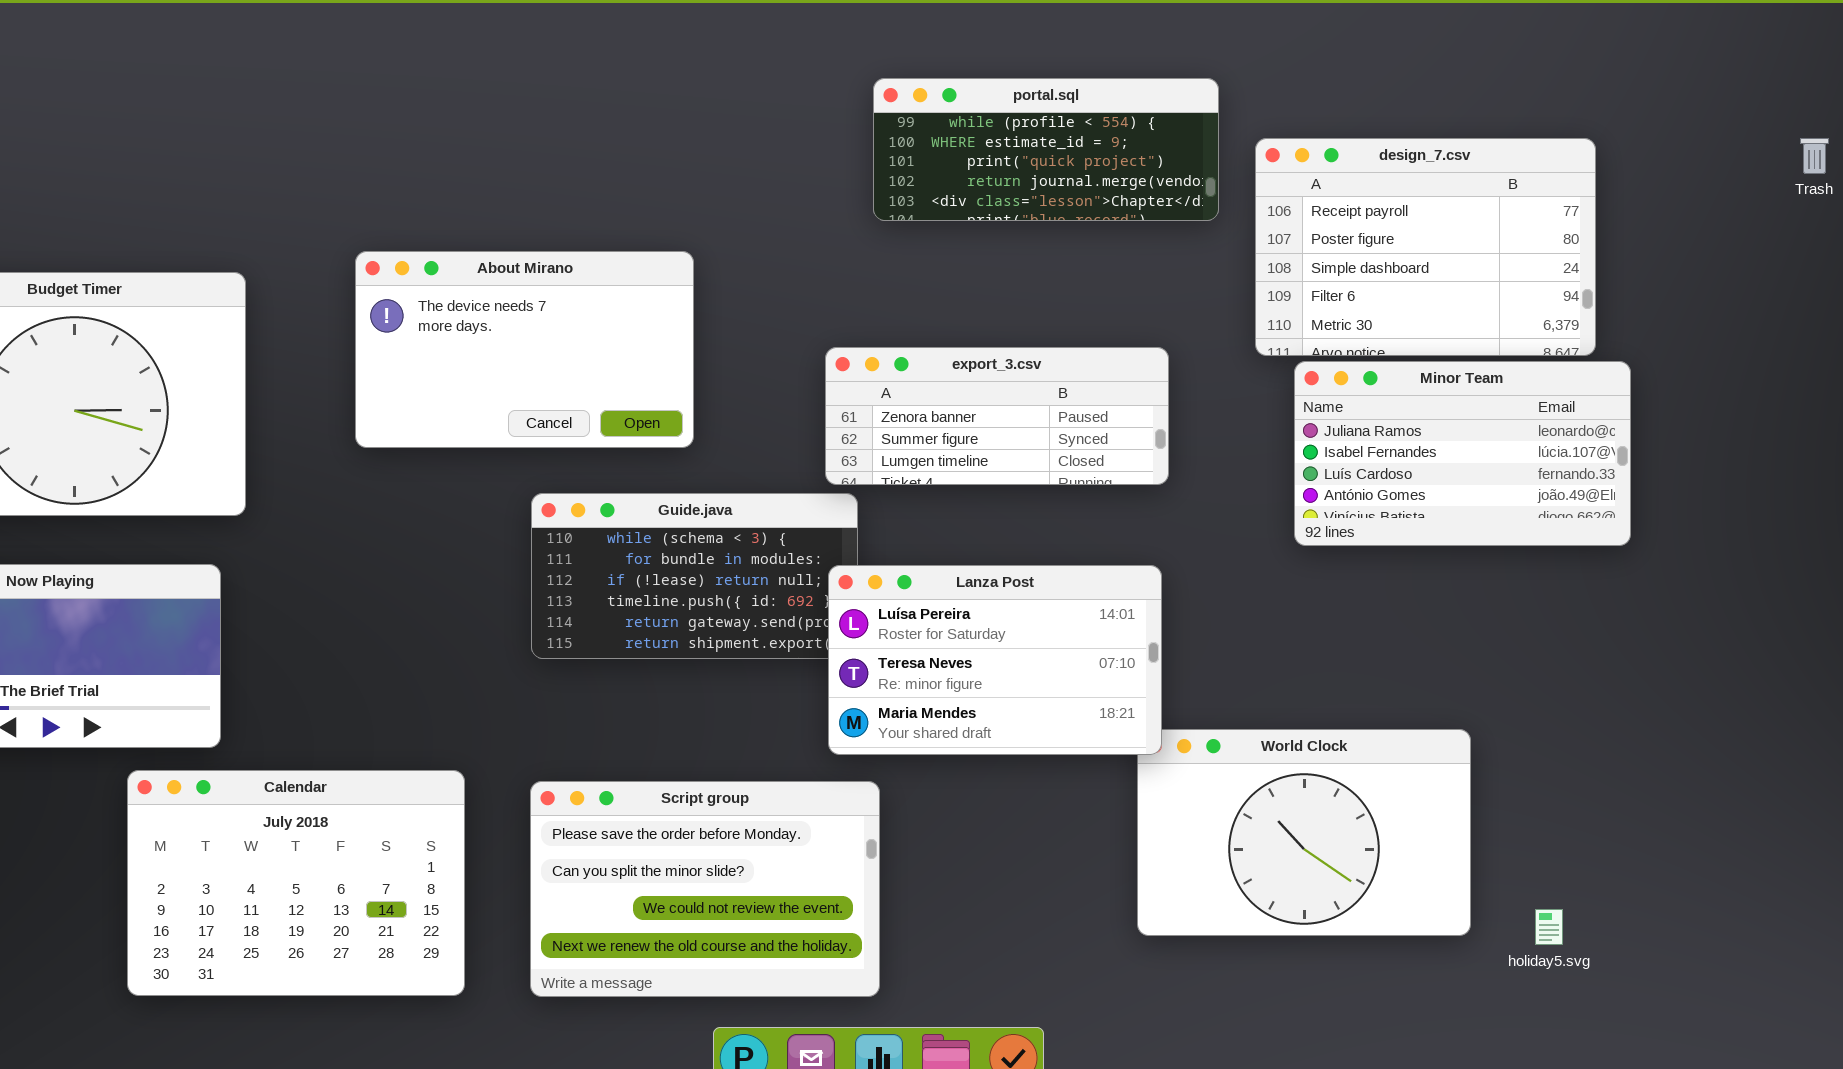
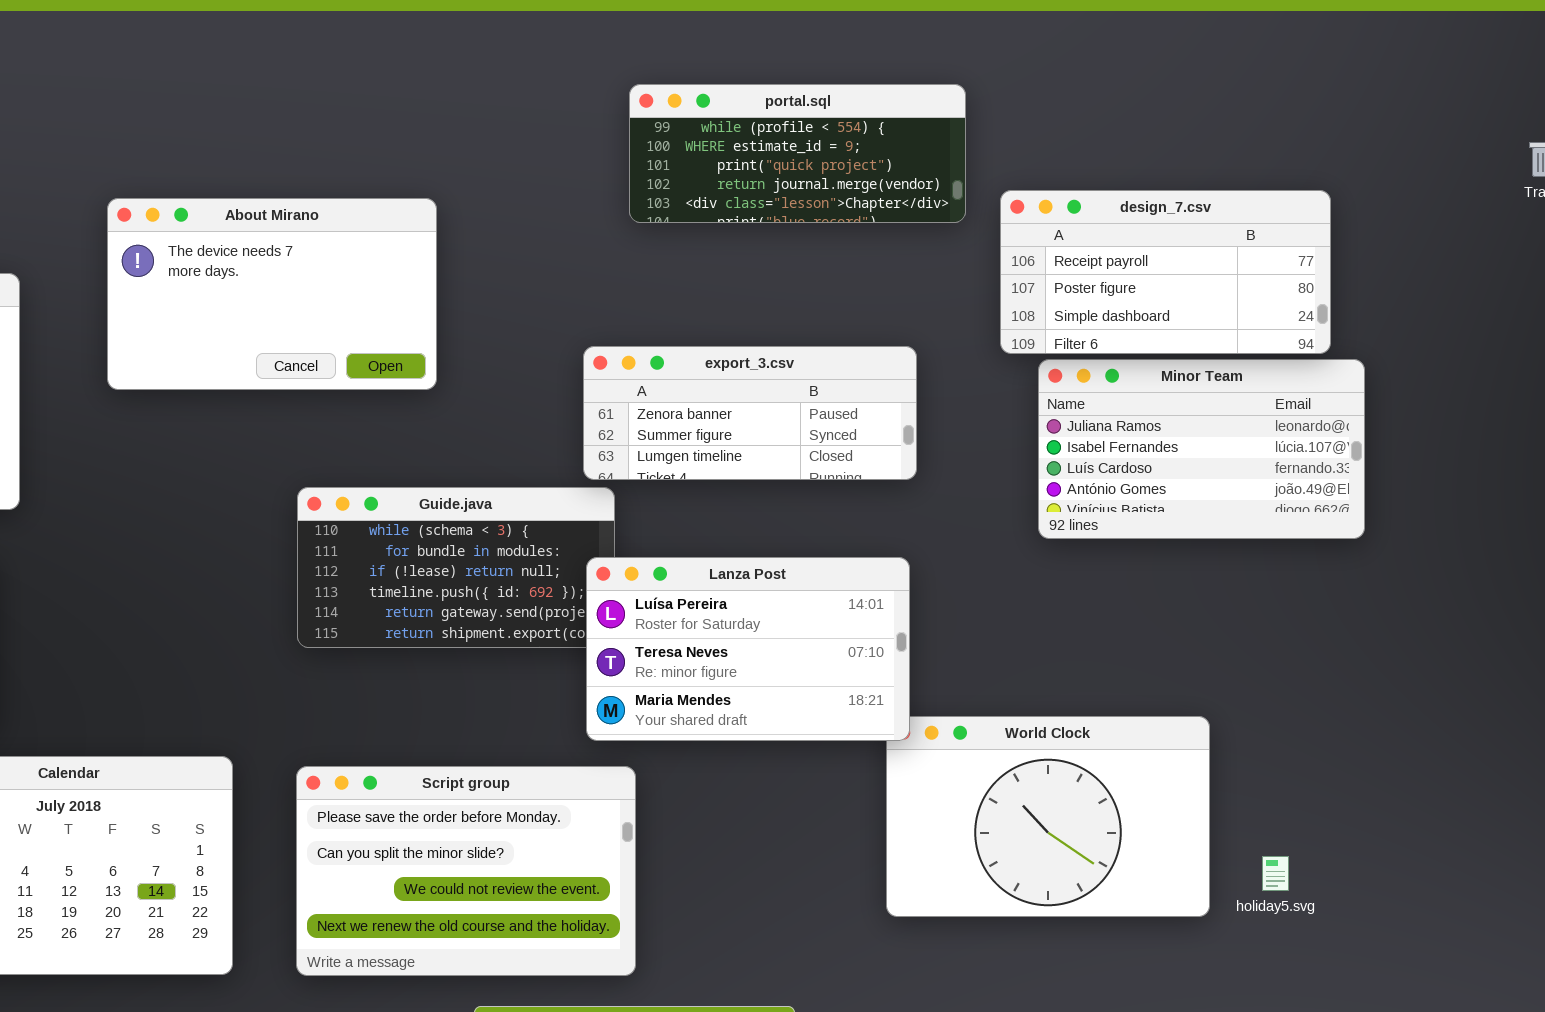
design_7.csv: [1255,138,1596,356] -> [1000,190,1331,354], resized
About Mirano: [355,251,694,448] -> [107,198,437,390], moved
holiday5.svg: [1535,909,1563,945] -> [1262,856,1289,891], moved

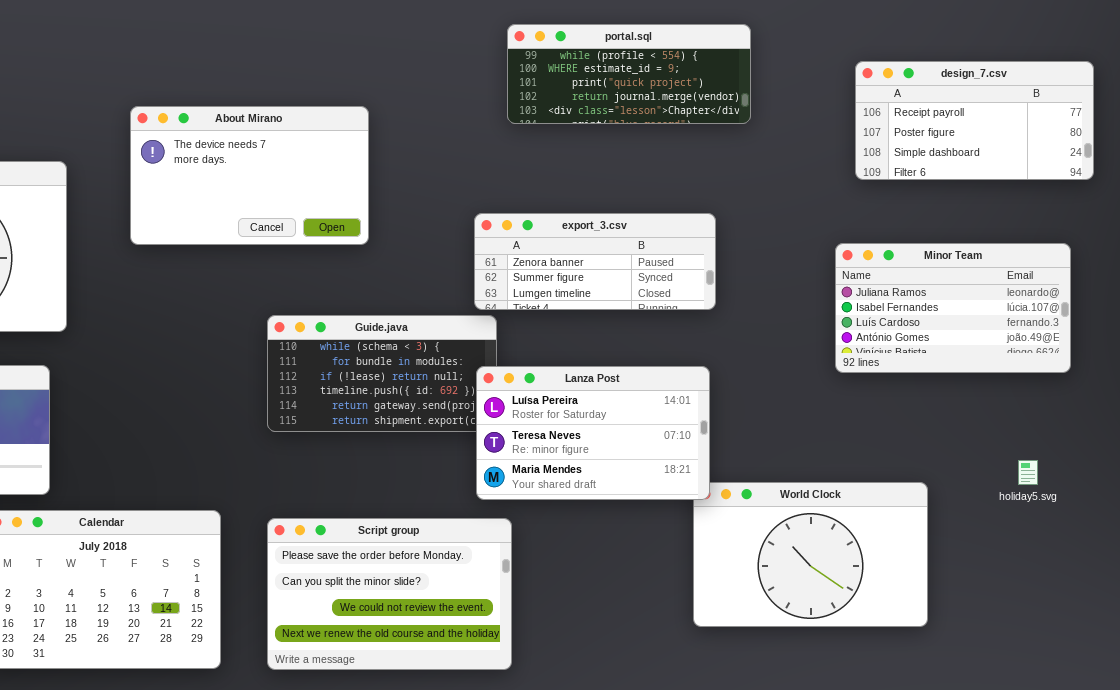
design_7.csv: [1000,190,1331,354] -> [855,61,1094,180], moved
Minor Team: [1038,359,1365,539] -> [835,243,1071,373], moved
holiday5.svg: [1262,856,1289,891] -> [1018,460,1038,485], moved

